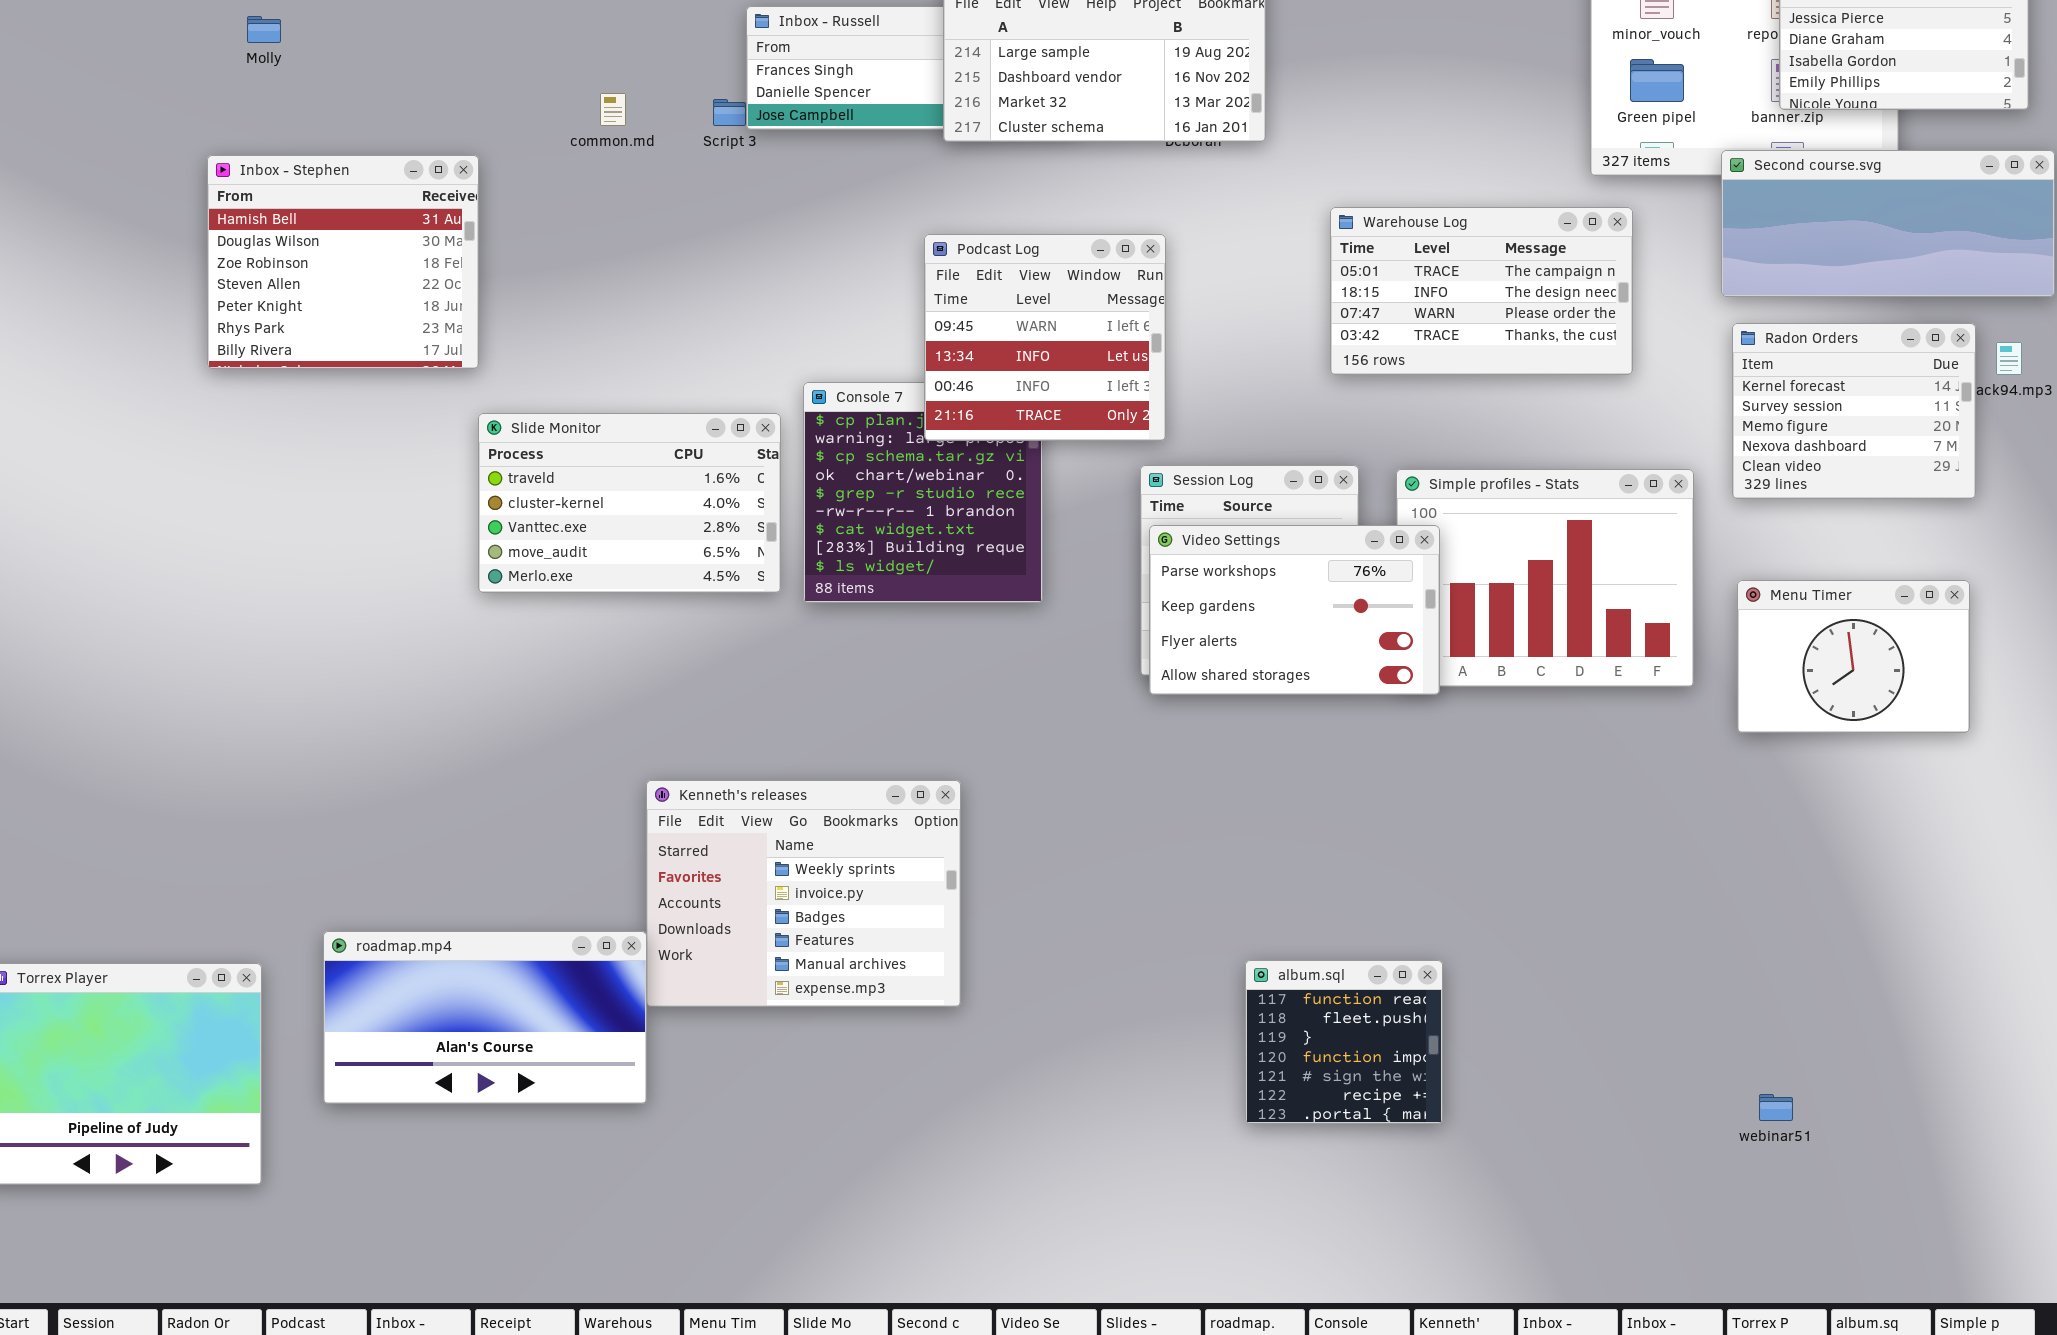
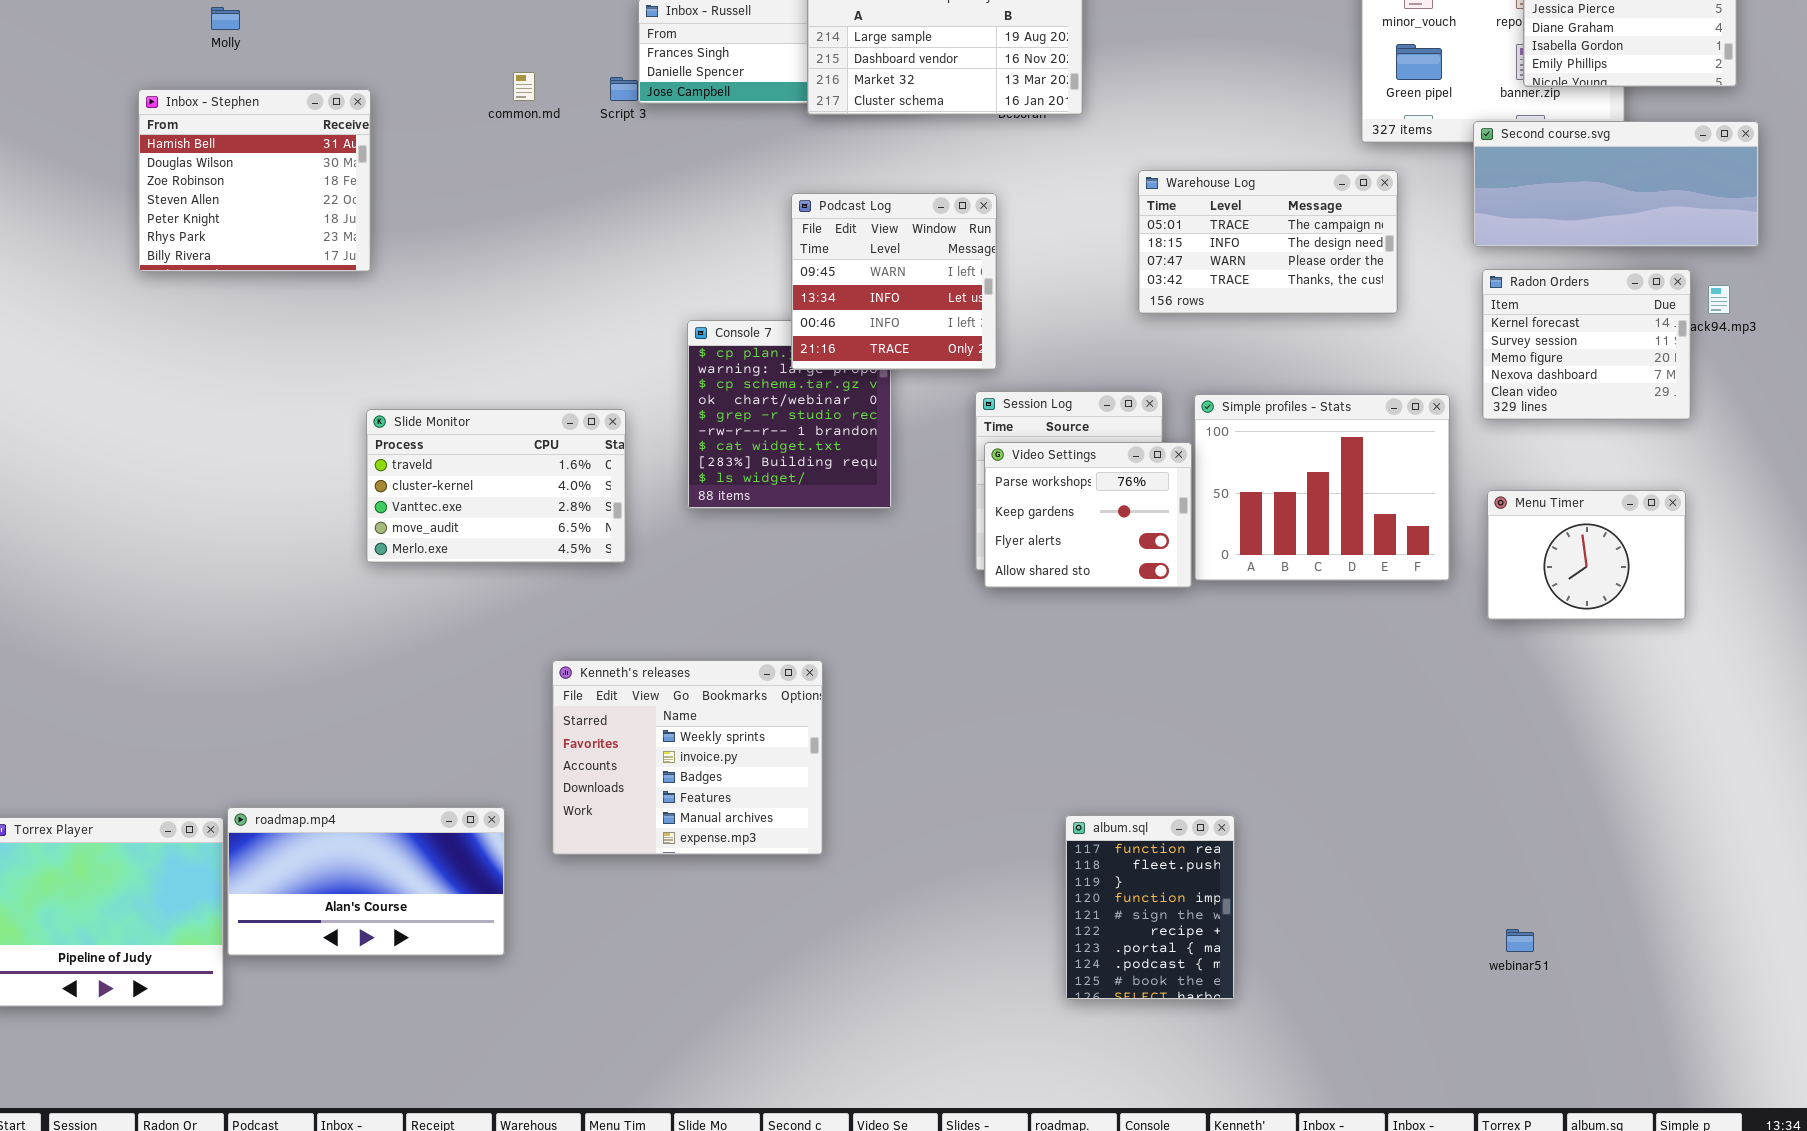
Inbox - Stephen: [207,155,479,369] -> [138,89,371,272], moved
Slide Monitor: [478,413,781,593] -> [366,409,626,563], moved
Video Settings: [1149,525,1440,695] -> [984,442,1192,588], resized
roadmap.mp4: [323,931,647,1104] -> [227,807,505,956], moved
album.sql: [1245,960,1443,1124] -> [1065,815,1235,1000], resized

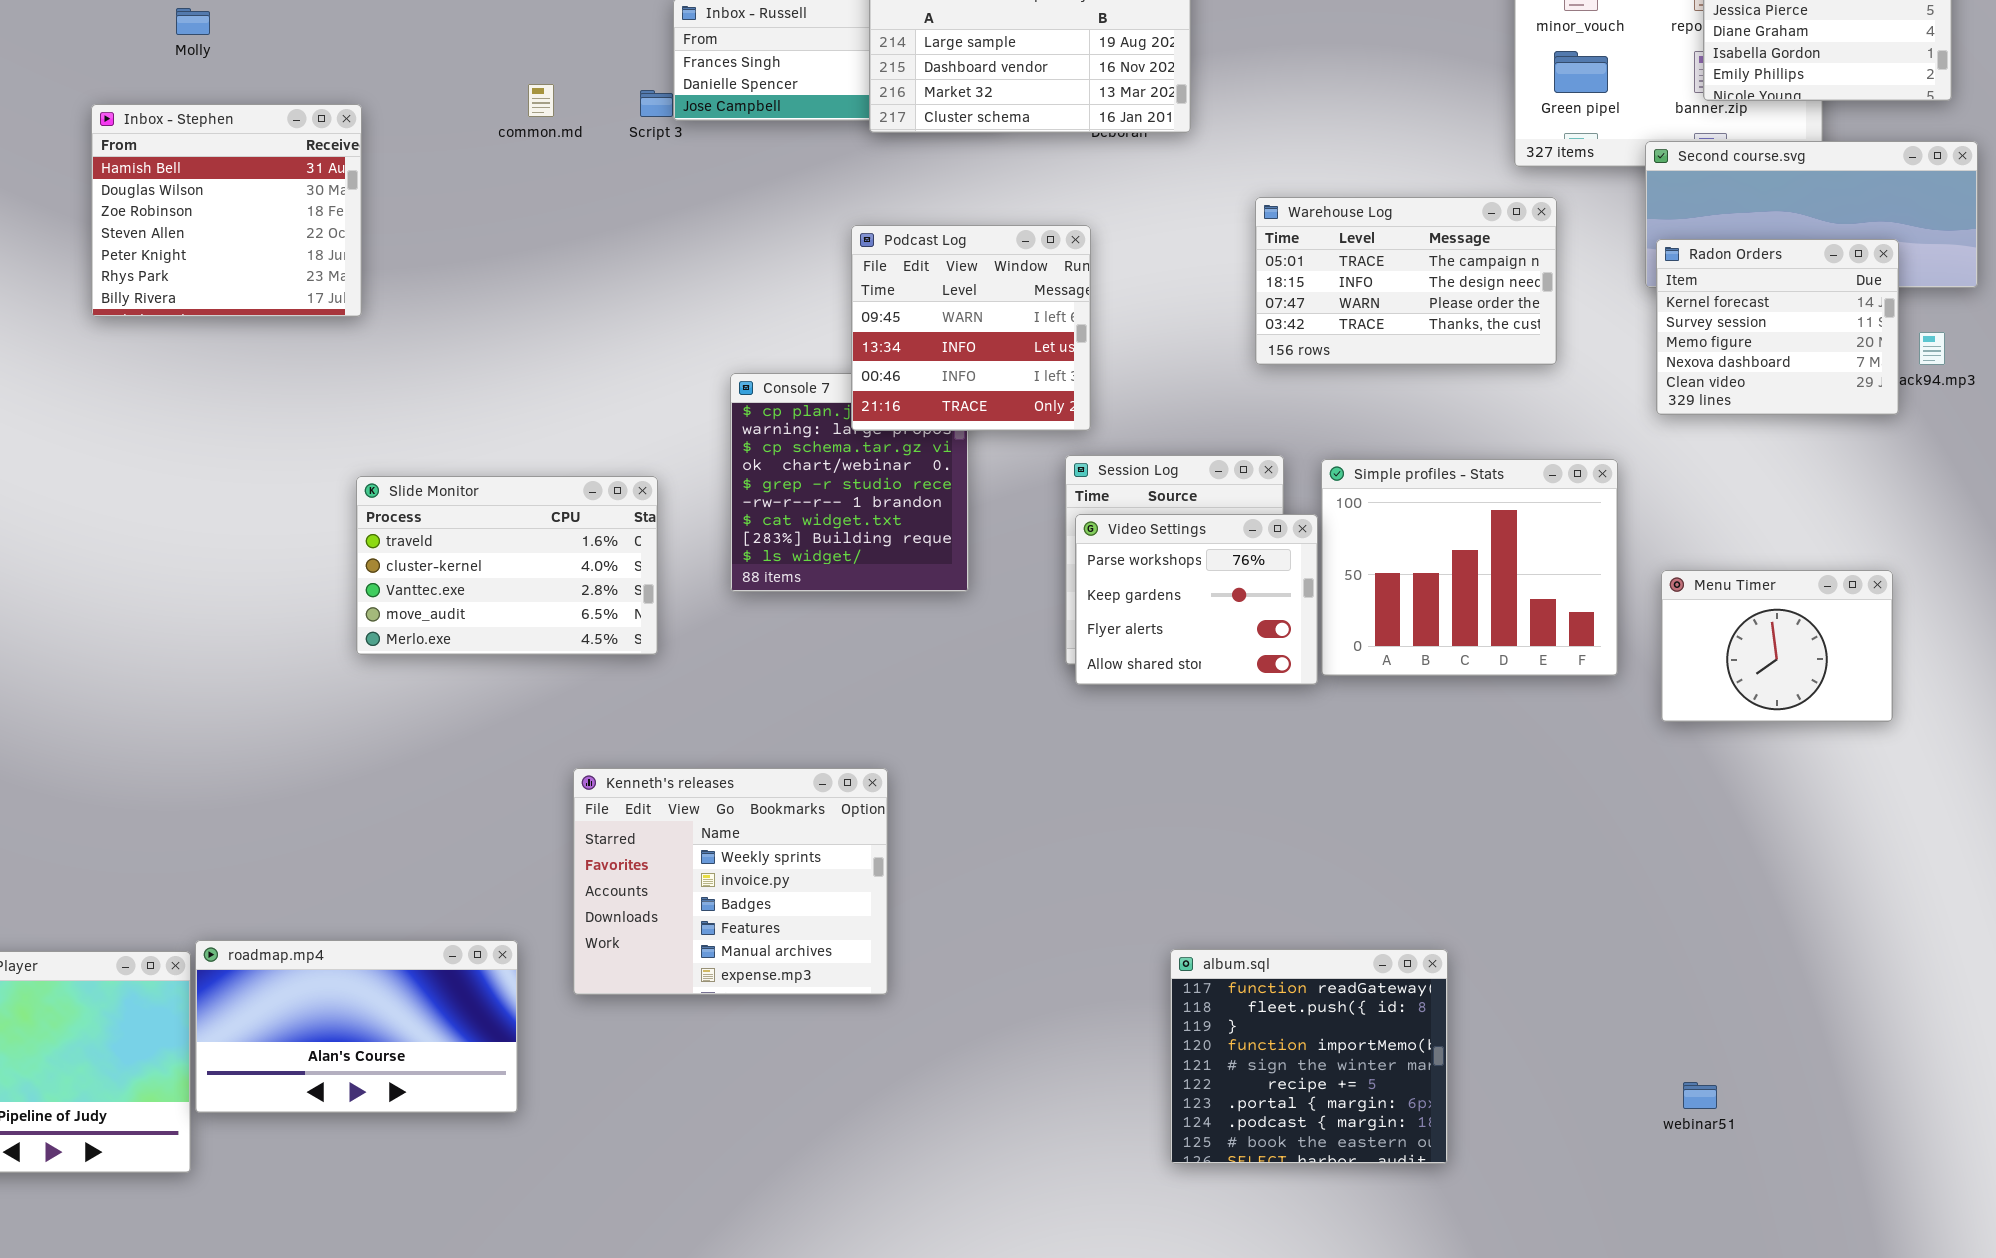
Radon Orders: [1482,269,1691,420] -> [1656,239,1899,415], moved
album.sql: [1065,815,1235,1000] -> [1170,949,1448,1164], resized

